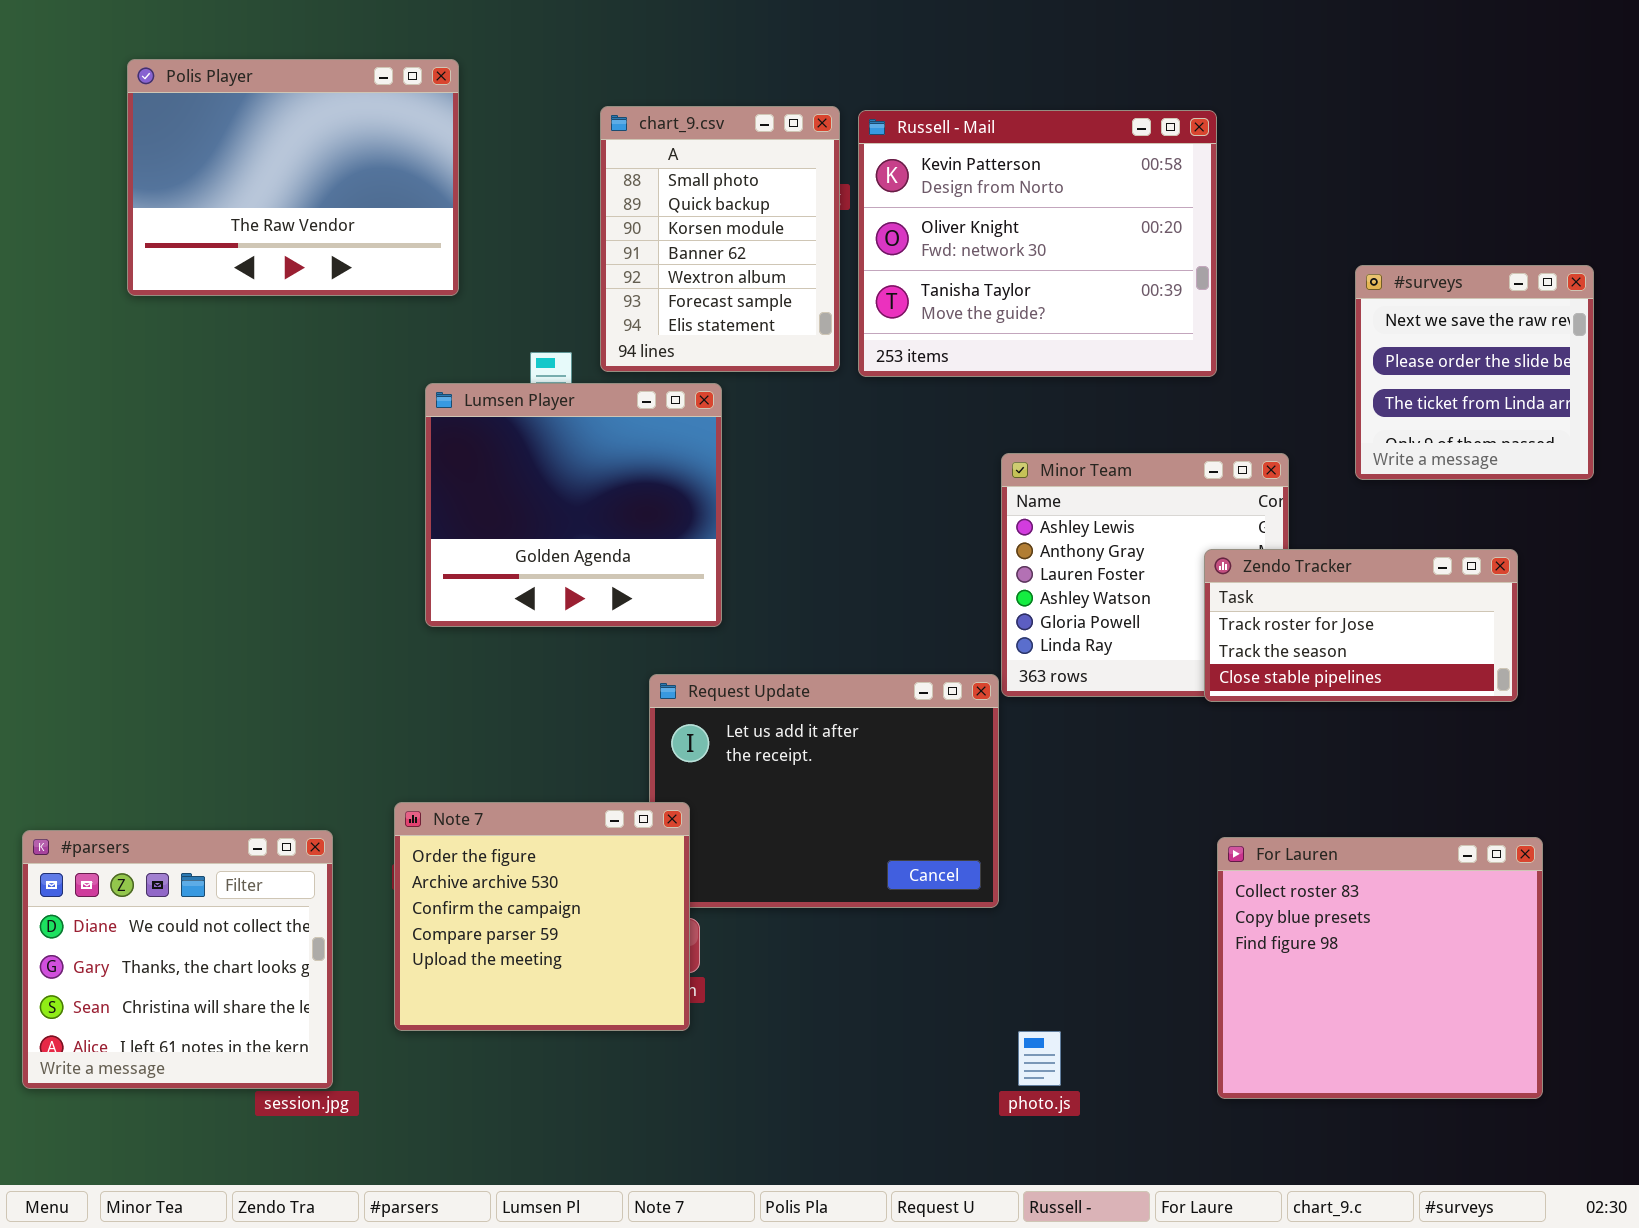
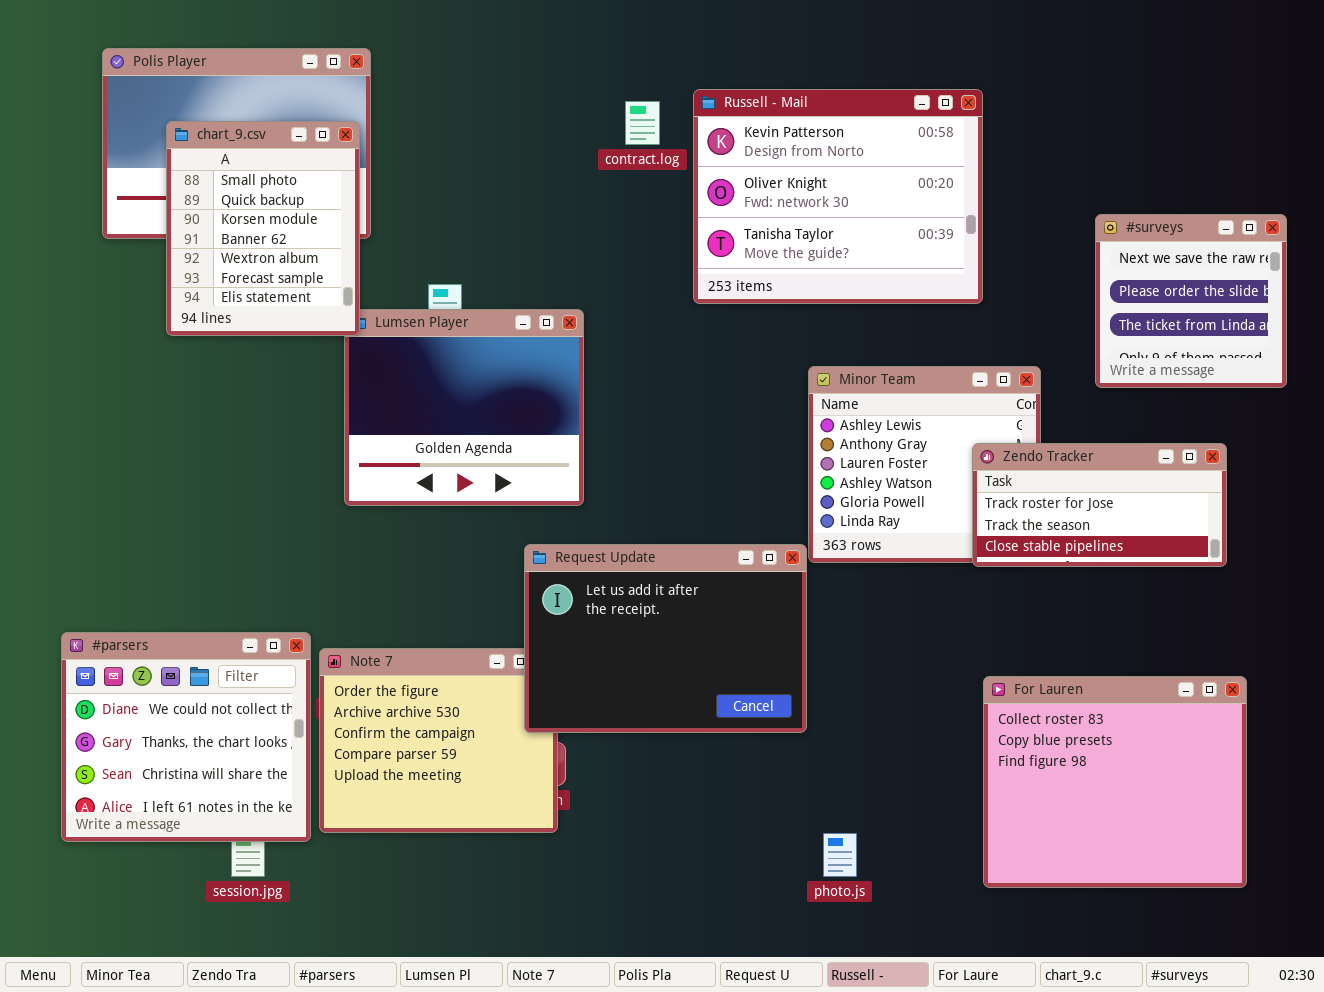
chart_9.csv: [600,106,840,372] -> [166,121,360,336], moved
Request Update: [649,674,999,908] -> [524,544,807,733], raised
#parsers: [22,830,333,1089] -> [61,632,311,842], moved

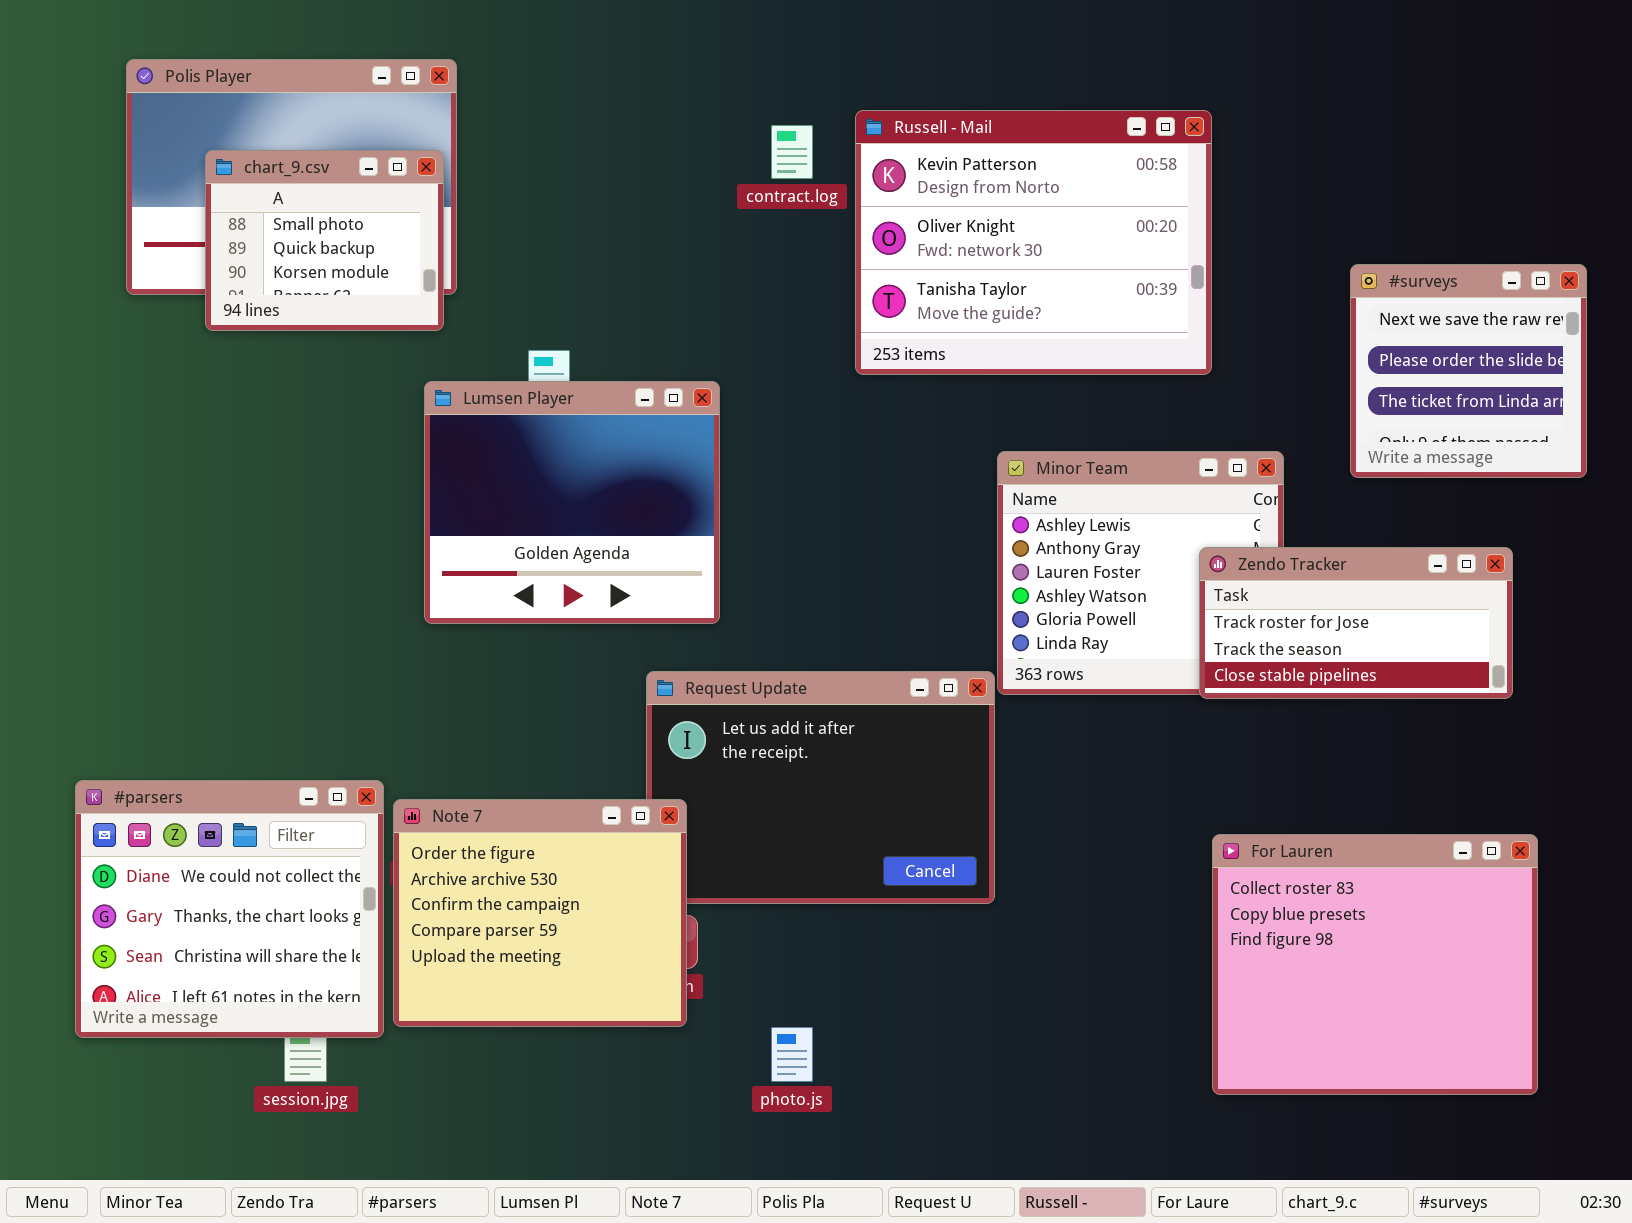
chart_9.csv: [166,121,360,336] -> [205,150,444,331], resized
Note 7: [319,648,558,833] -> [393,799,687,1027], raised
photo.js: [823,833,857,877] -> [771,1027,813,1082], moved

